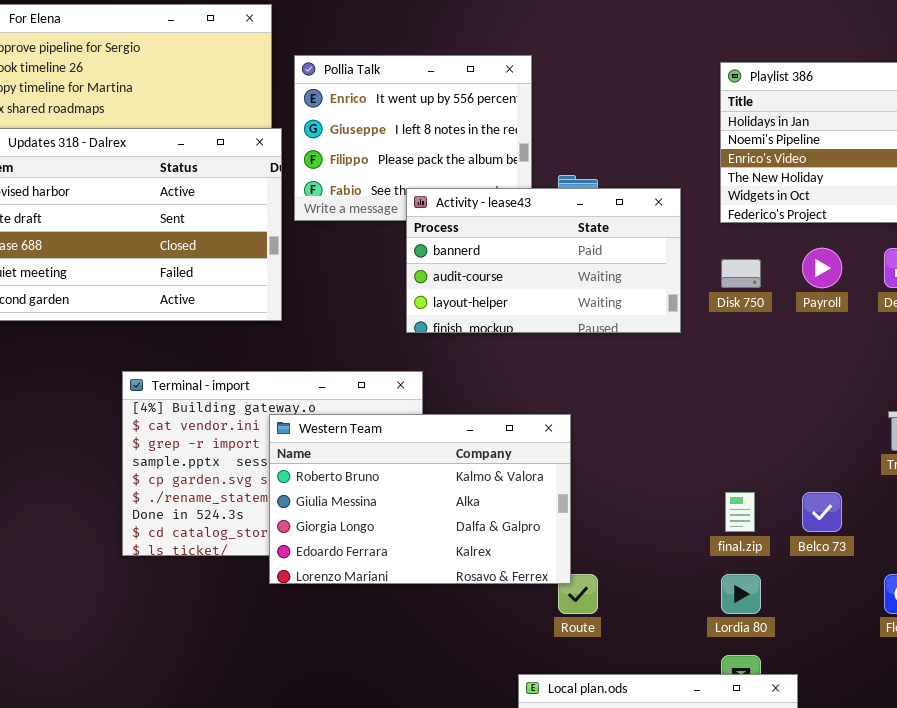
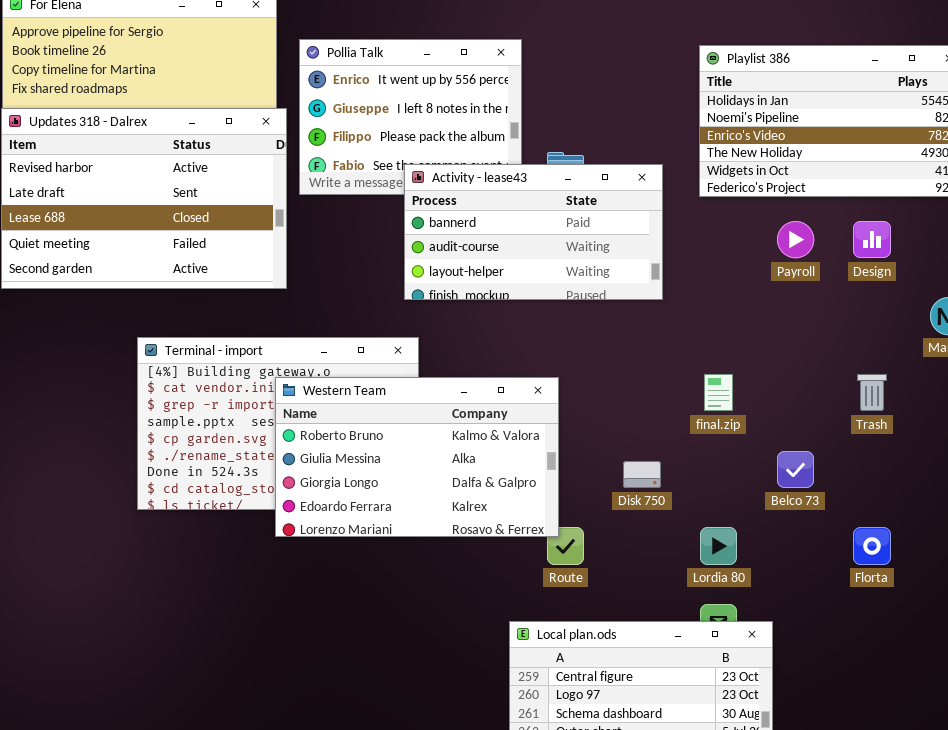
Disk 750: [721,259,761,288] -> [623,461,661,488], moved
final.zip: [725,492,755,532] -> [704,374,733,411], moved

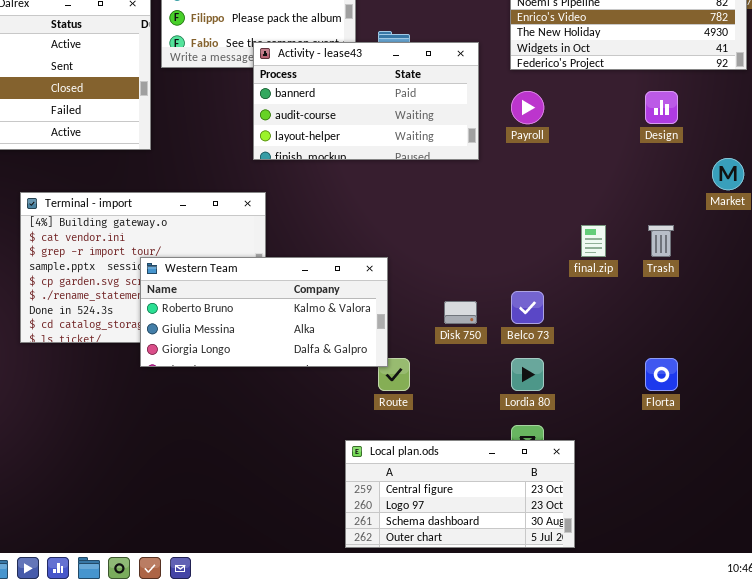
Payroll: [777,221,814,258] -> [511,91,544,124], moved
final.zip: [704,374,733,411] -> [581,225,606,257], moved
Western Team: [275,377,559,537] -> [140,257,388,367], resized
Belco 73: [777,451,814,488] -> [511,291,544,324], moved

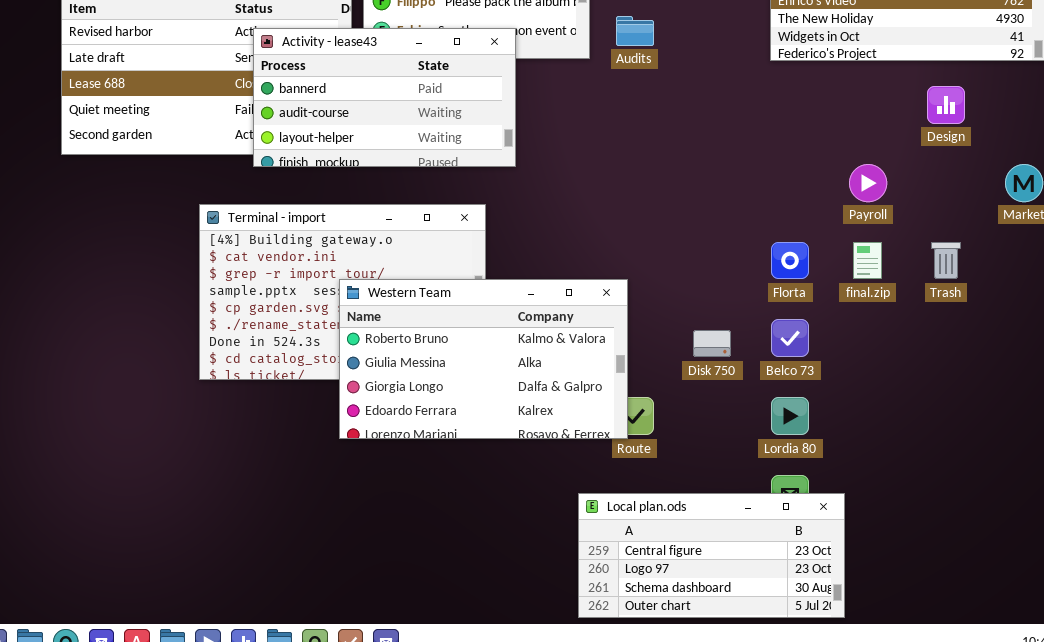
Activity - lease43: [253,42,479,160] -> [253,28,516,167], moved
Payroll: [511,91,544,124] -> [849,164,887,202], moved
Western Team: [140,257,388,367] -> [339,279,628,439], resized
Florta: [645,358,678,391] -> [771,242,809,279], moved

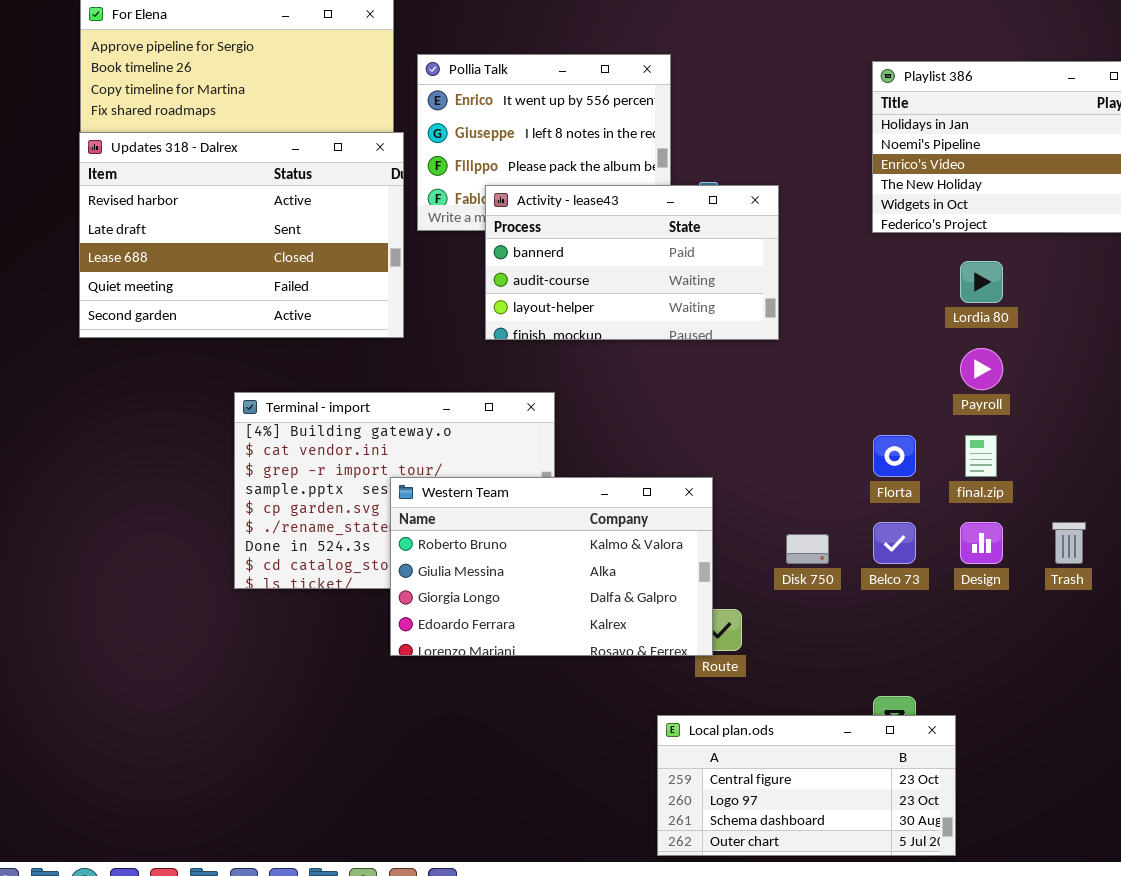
Activity - lease43: [253,28,516,167] -> [485,185,779,340], moved
Design: [927,86,965,124] -> [960,522,1003,564], moved
Trash: [931,242,961,279] -> [1052,522,1086,564], moved
Lordia 80: [771,397,809,435] -> [960,261,1003,303], moved

